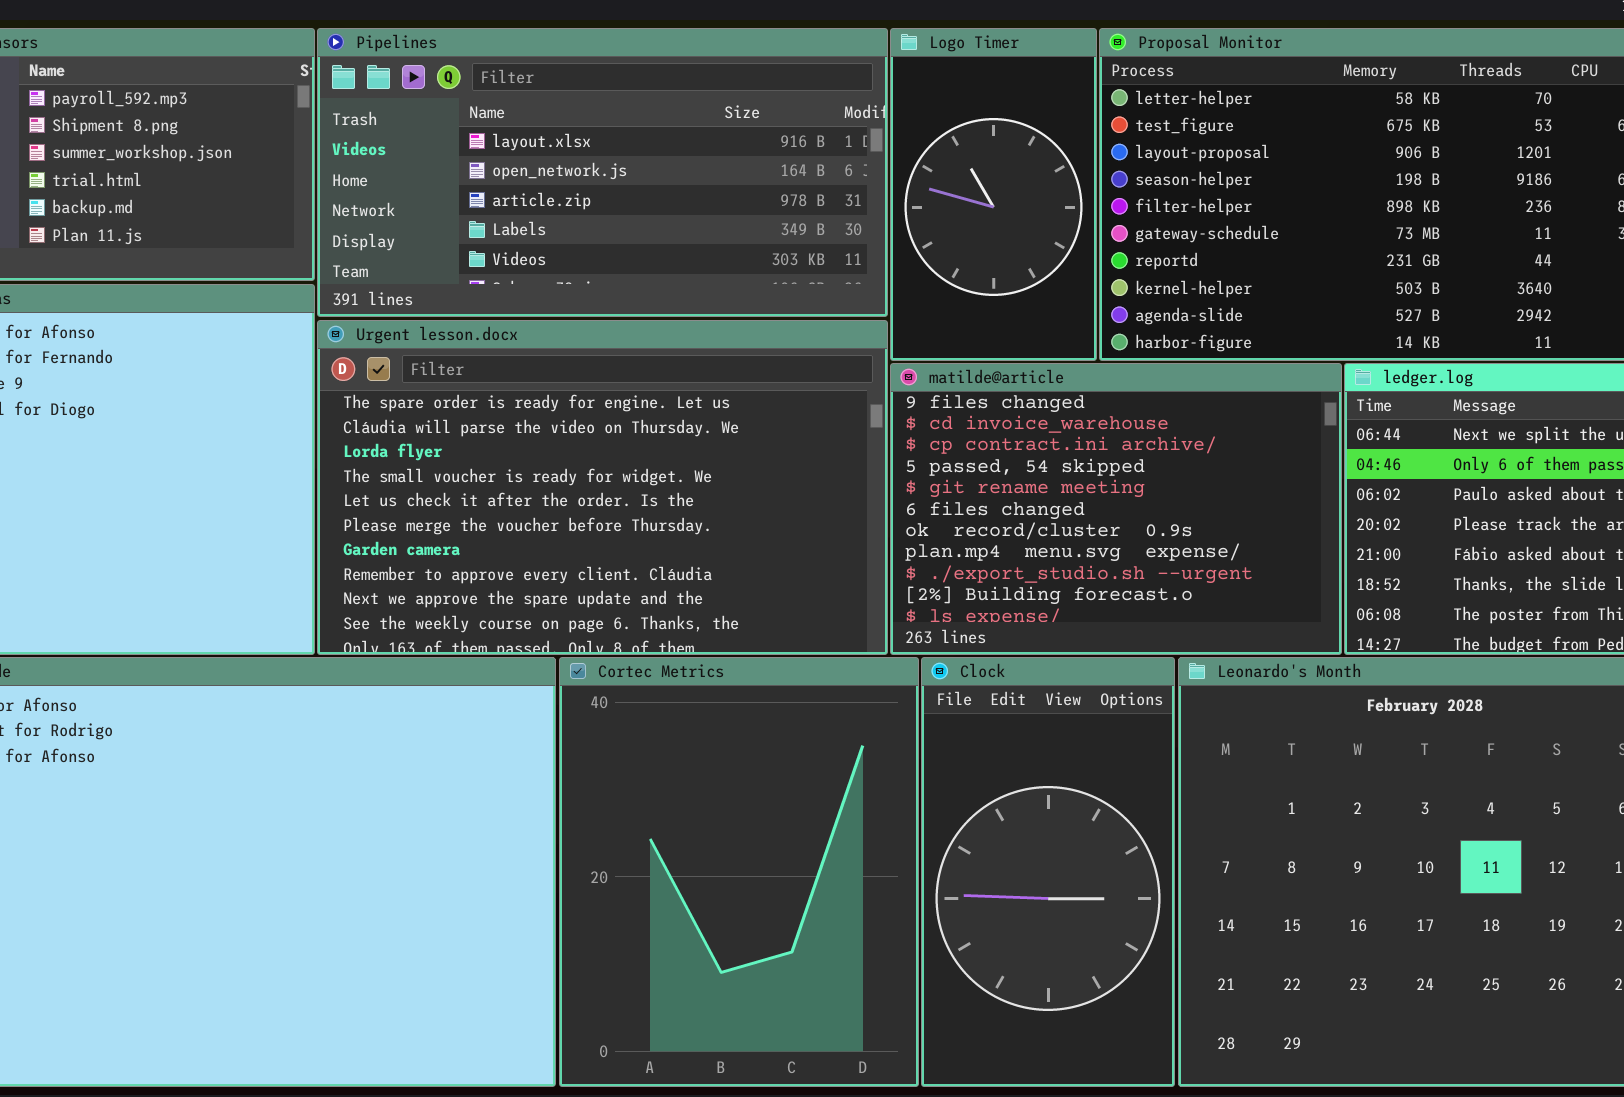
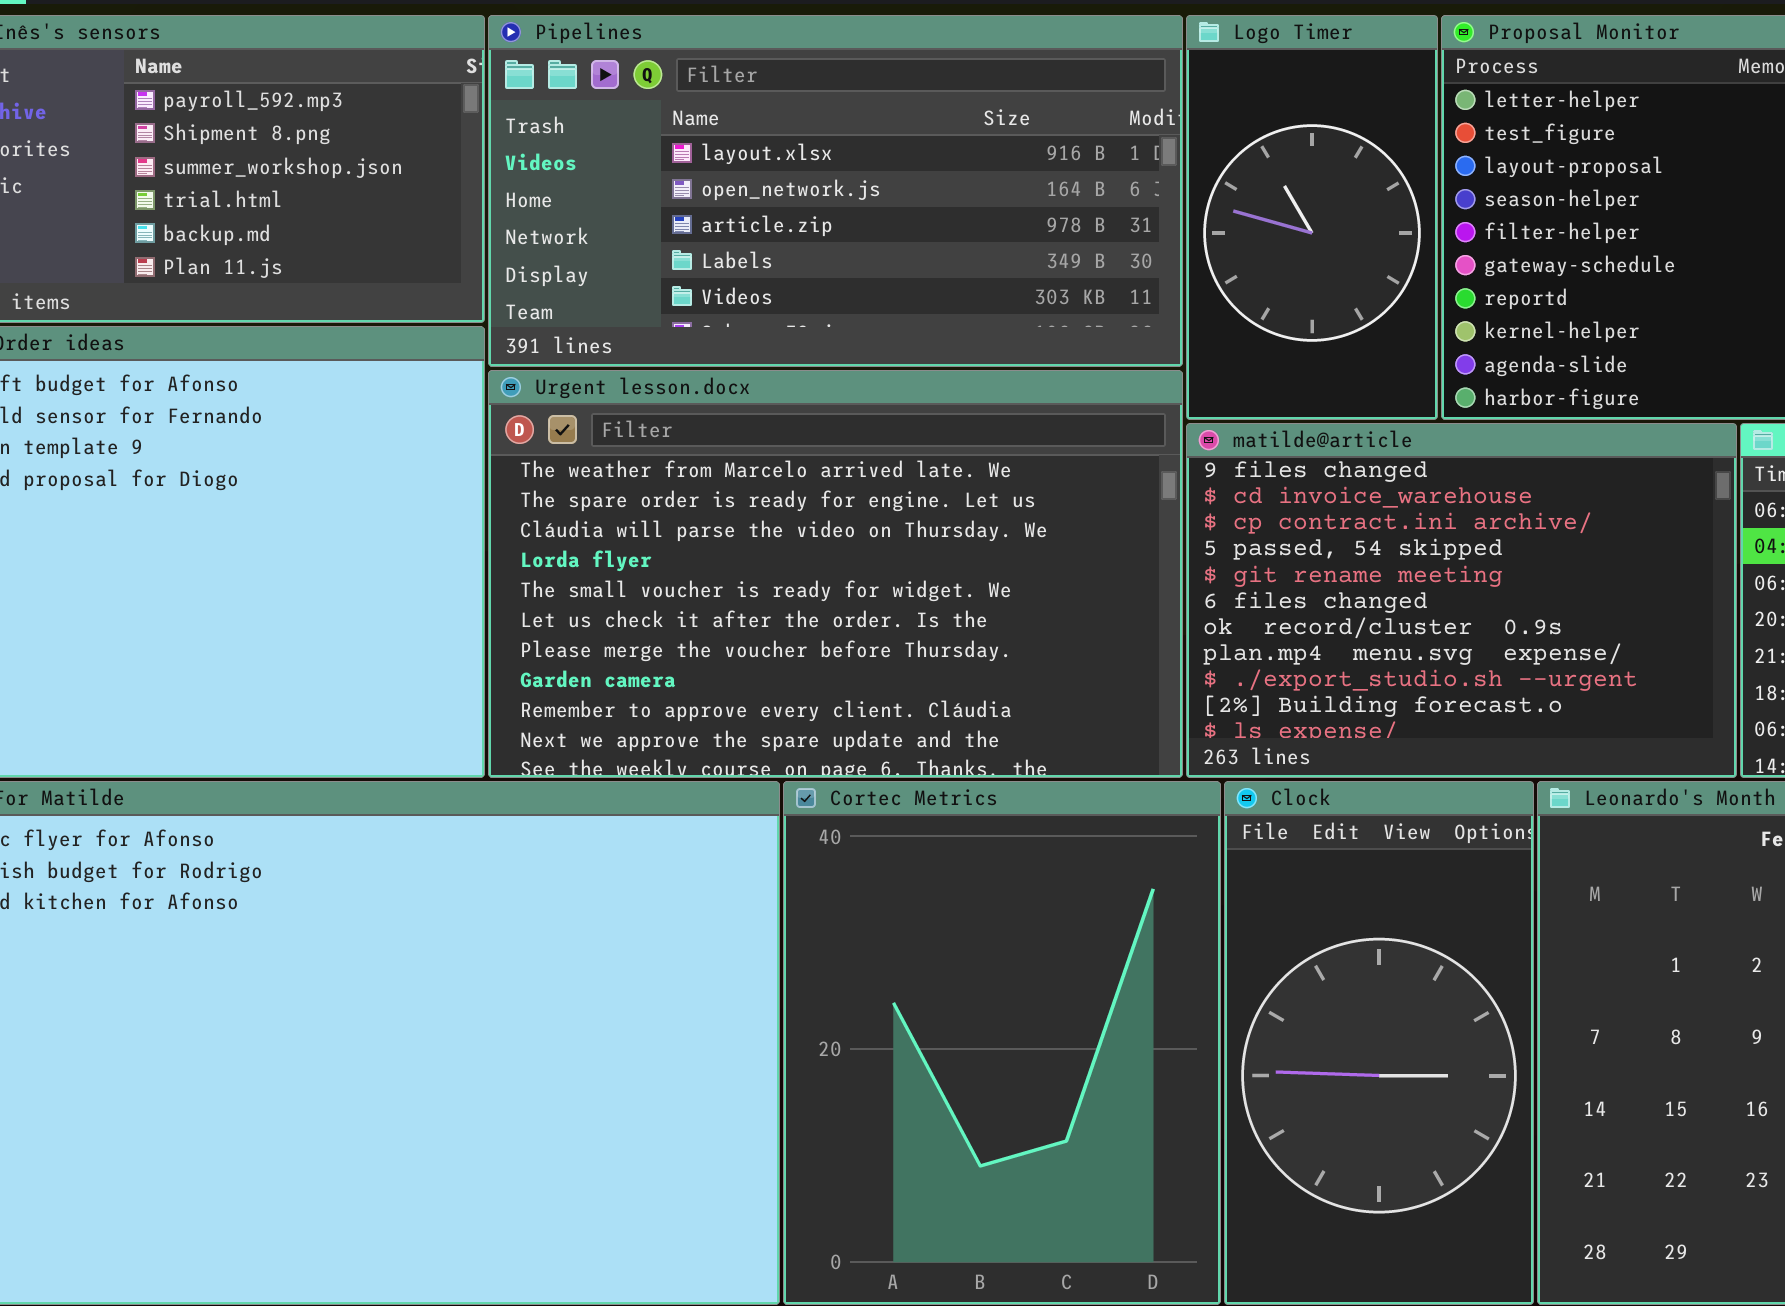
Urgent lesson.docx: [317,320,888,655] -> [488,370,1183,778], scrolled up 1 row

